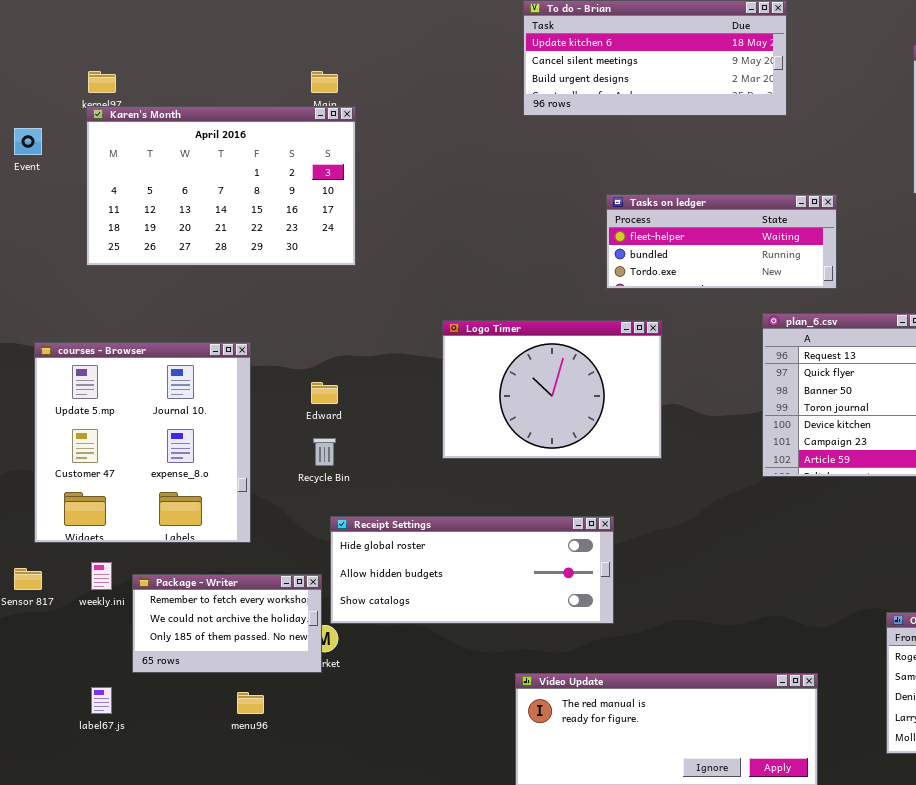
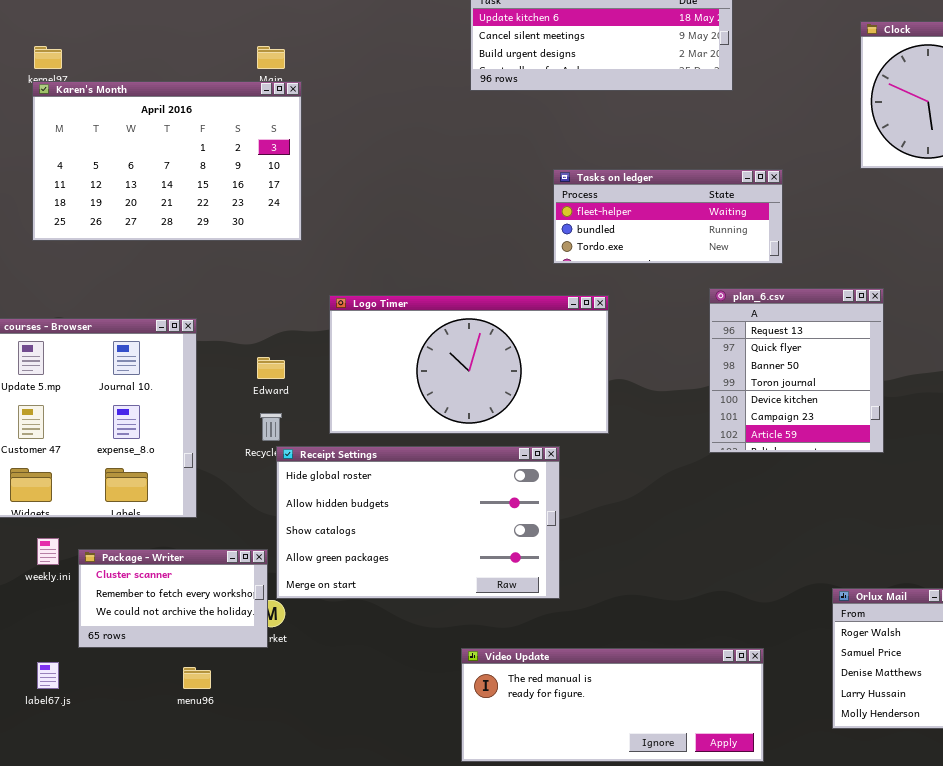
Logo Timer: [442,320,662,459] -> [329,295,609,434], resized
Receipt Settings: [330,516,614,624] -> [276,446,560,599], resized
Package - Writer: [132,574,322,673] -> [78,549,268,648], scrolled up 1 row

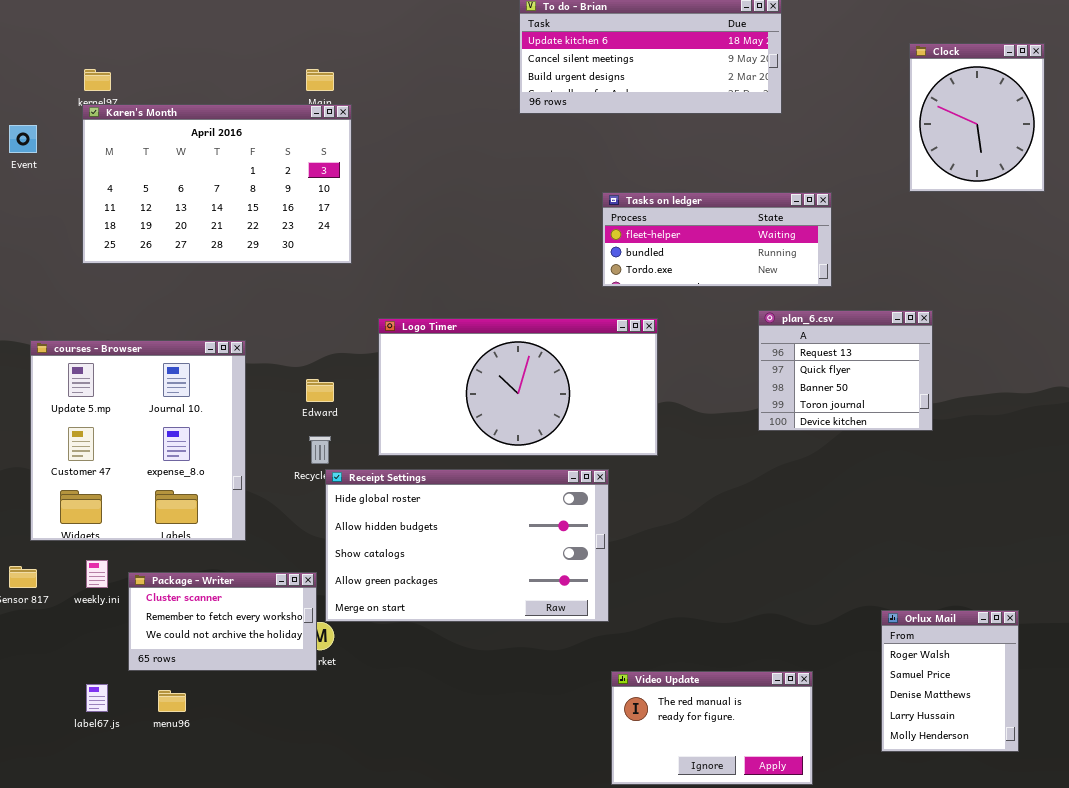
plan_6.csv: [709,288,884,453] -> [758,310,933,431], resized
Video Update: [461,648,764,762] -> [611,671,813,785], resized
menu96: [183,667,211,689] -> [158,690,186,712], moved

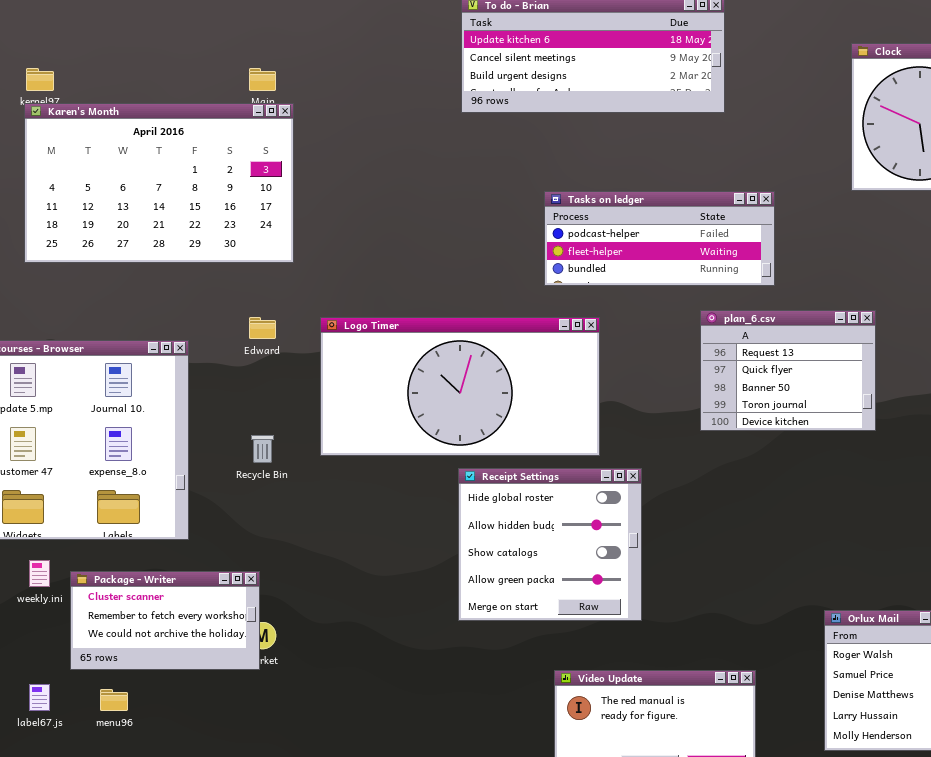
Tasks on ledger: [602,192,832,287] -> [544,191,775,286], scrolled up 1 row
Edward: [306,379,334,402] -> [249,317,276,339], moved
Receipt Settings: [325,469,609,622] -> [458,468,642,621], moved, resized

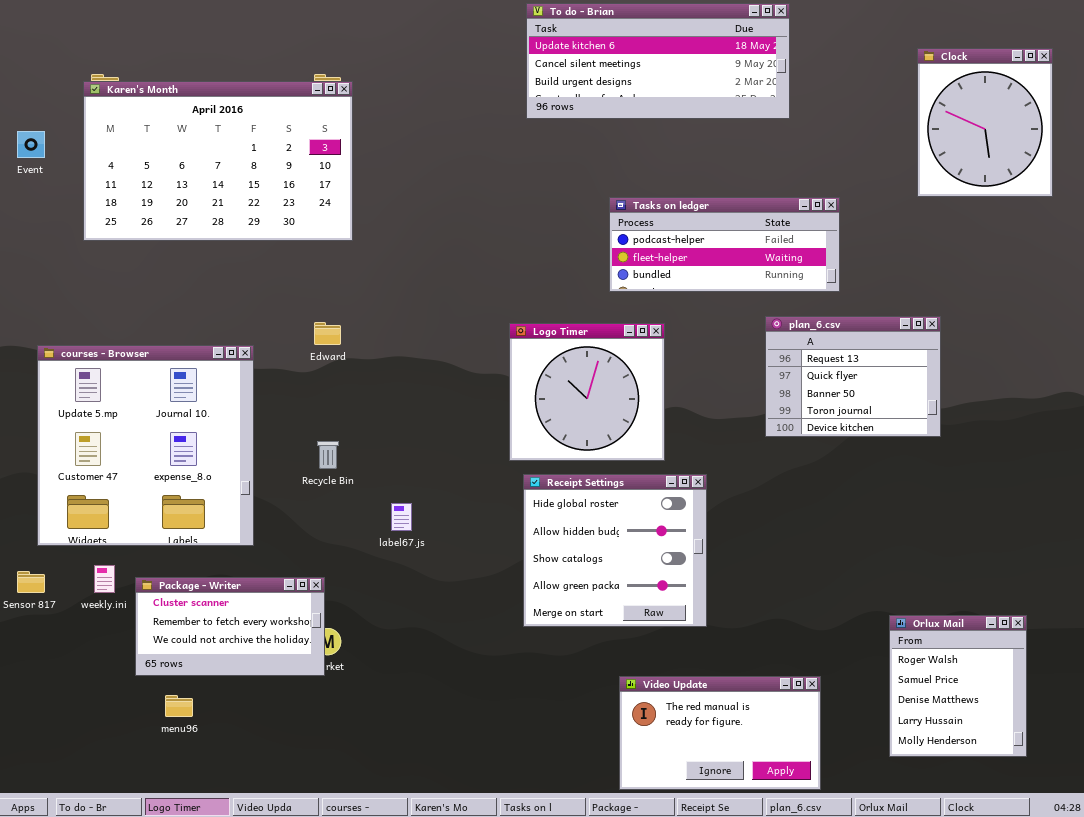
Karen's Month: [24,103,294,263] -> [83,81,353,241], moved
Logo Timer: [320,317,600,456] -> [509,323,665,461], resized
label67.js: [29,684,50,711] -> [391,503,412,531], moved

